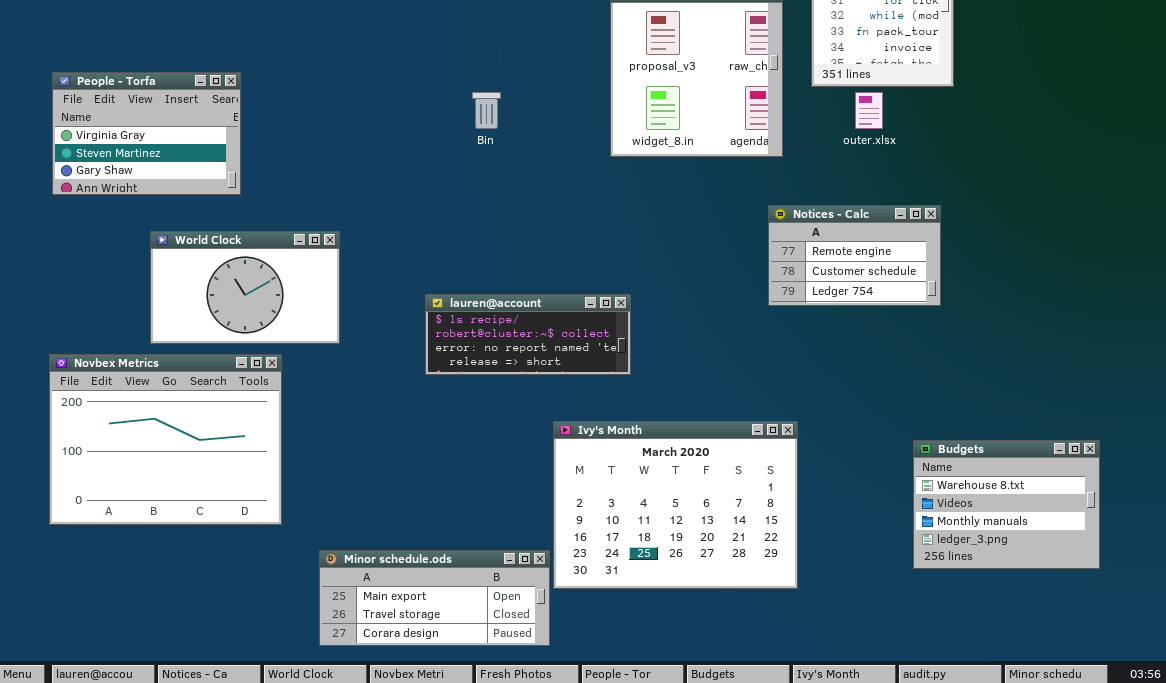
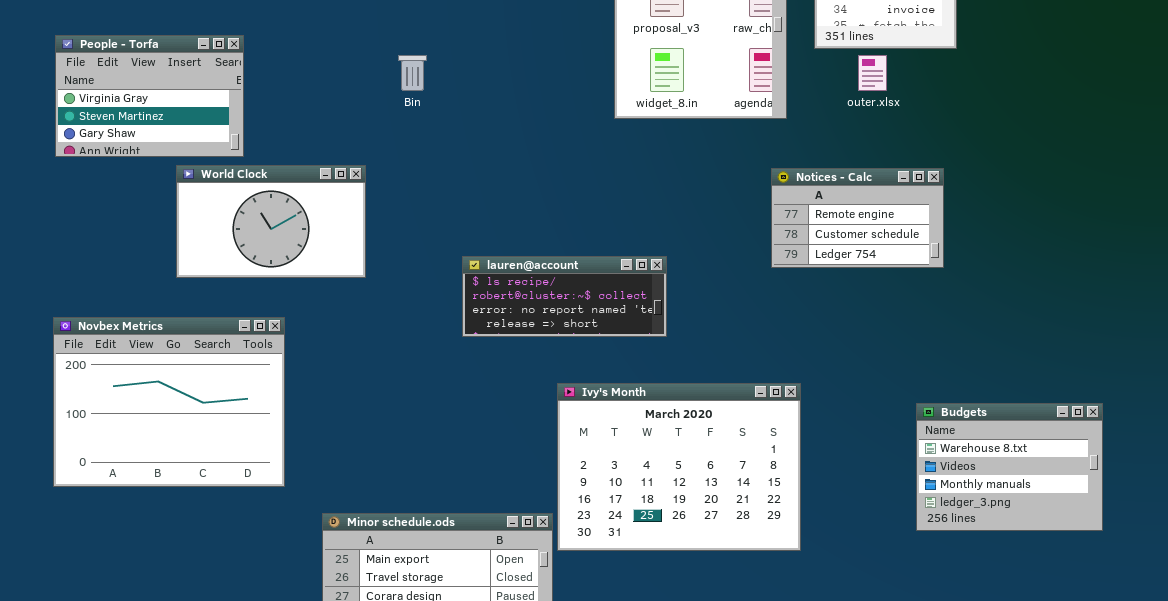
Bin: [472,92,501,129] -> [398,55,427,91], moved
World Clock: [150,231,340,344] -> [176,165,366,278], moved
lauren@account: [425,294,631,375] -> [462,256,667,337], moved

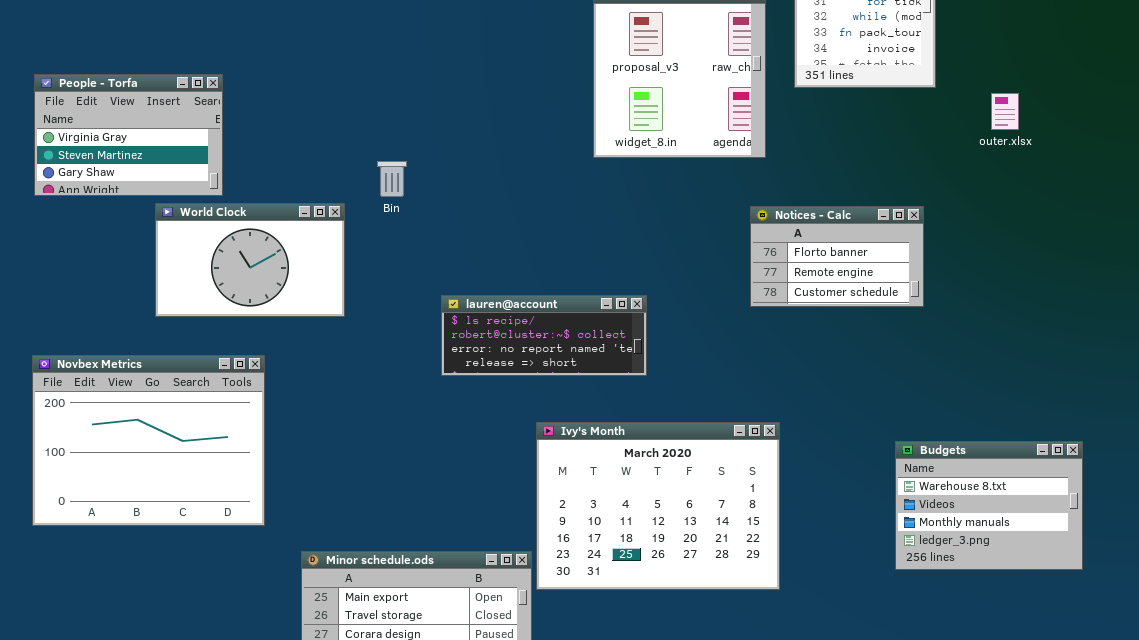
Bin: [398,55,427,91] -> [377,161,407,197], moved
outer.xlsx: [858,55,887,91] -> [991,93,1019,130], moved
Notices - Calc: [771,168,944,268] -> [750,206,924,307], scrolled up 1 row

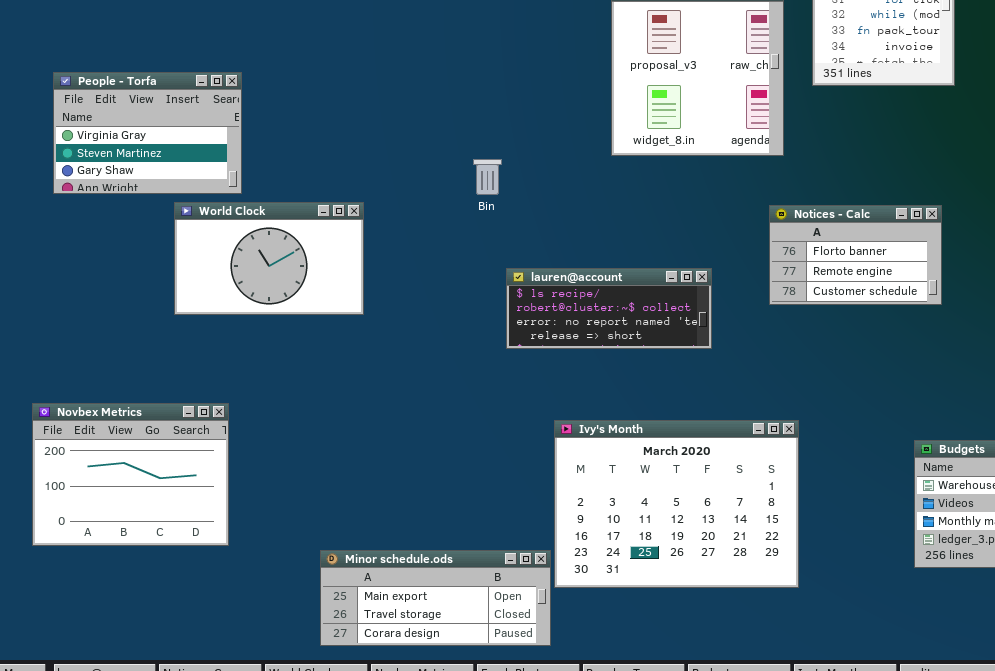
Bin: [377,161,407,197] -> [473,159,502,195], moved
lauren@account: [441,295,647,376] -> [506,268,712,349], moved
Novbex Metrics: [32,355,265,526] -> [32,403,229,546], moved, resized

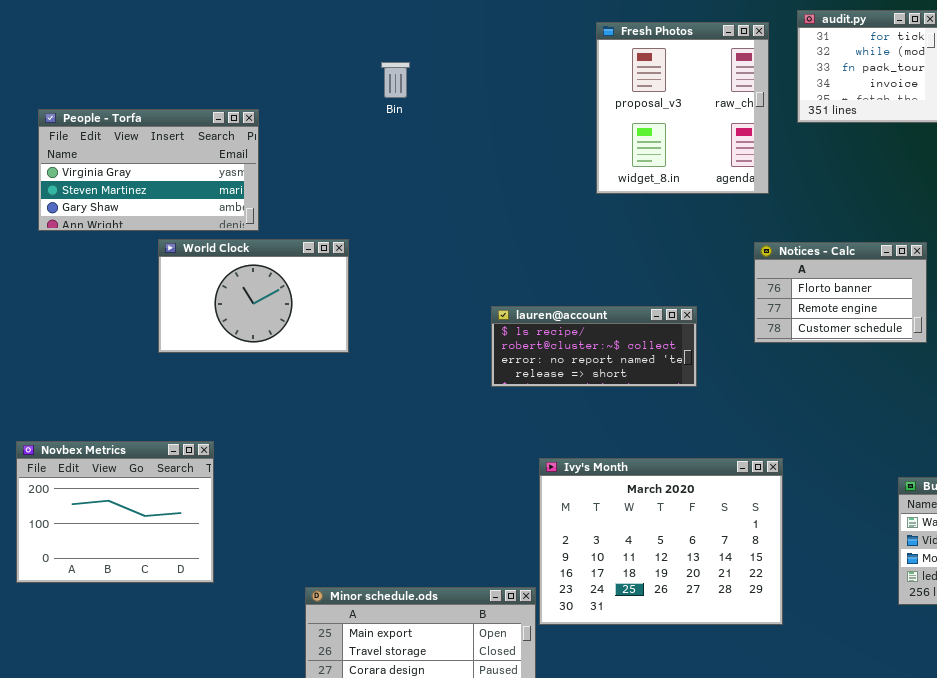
People - Torfa: [53,72,242,194] -> [38,109,259,231], resized
Bin: [473,159,502,195] -> [381,62,410,98], moved

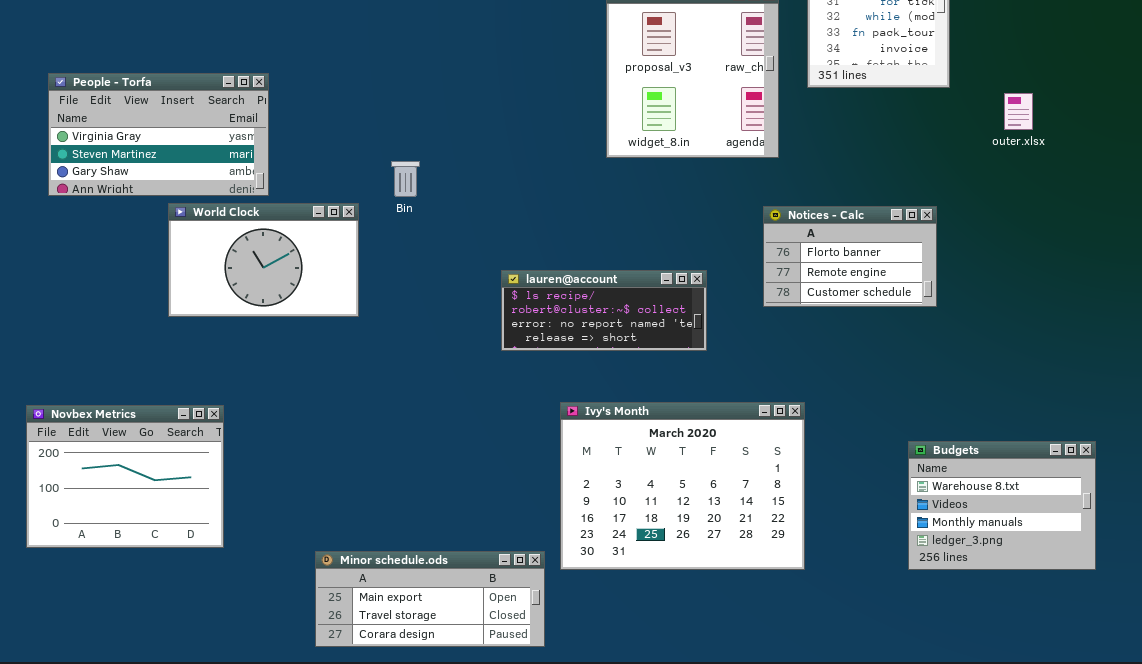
Bin: [381,62,410,98] -> [391,161,420,197], moved
Ivy's Month: [539,458,783,625] -> [560,402,805,570], moved

